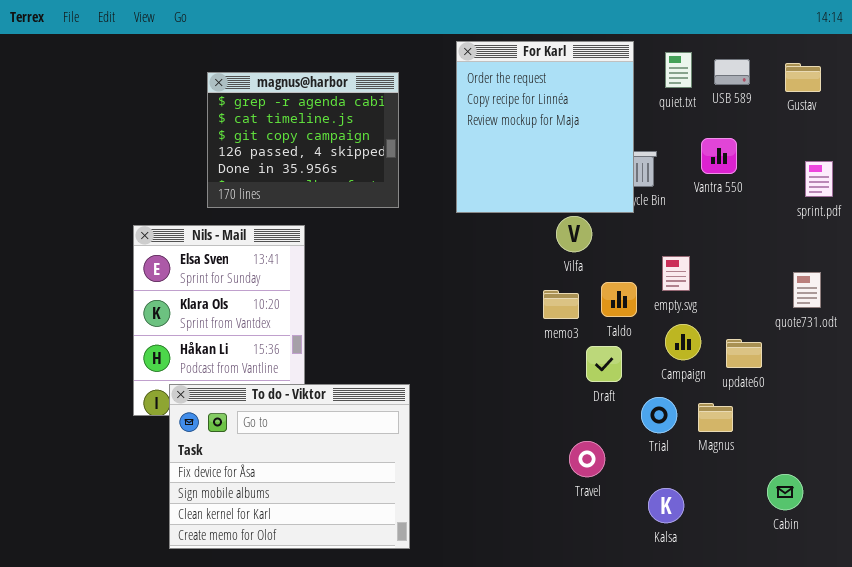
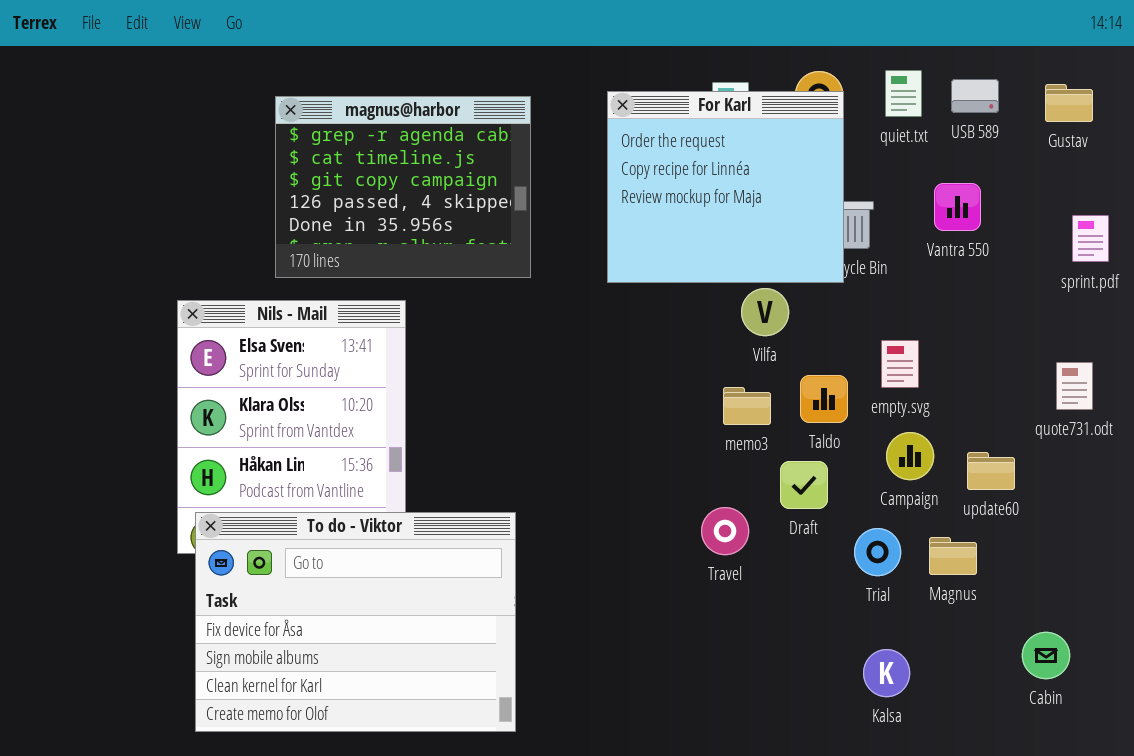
For Karl: [456,41,634,213] -> [607,91,844,283], resized
To do - Viktor: [169,384,410,549] -> [195,512,516,732], moved
Travel: [569,441,605,477] -> [701,507,749,555], moved

